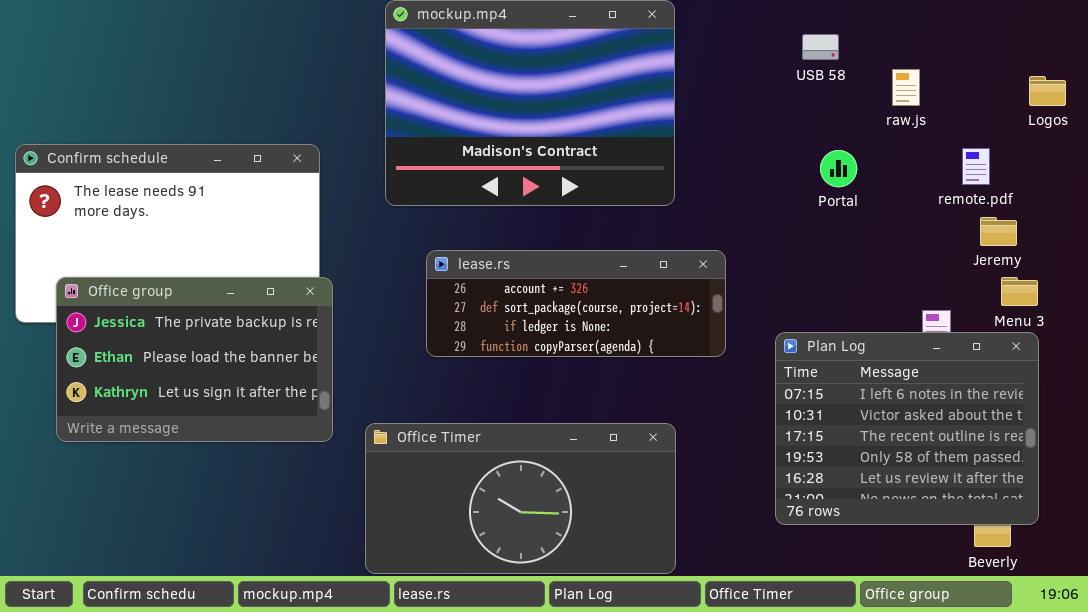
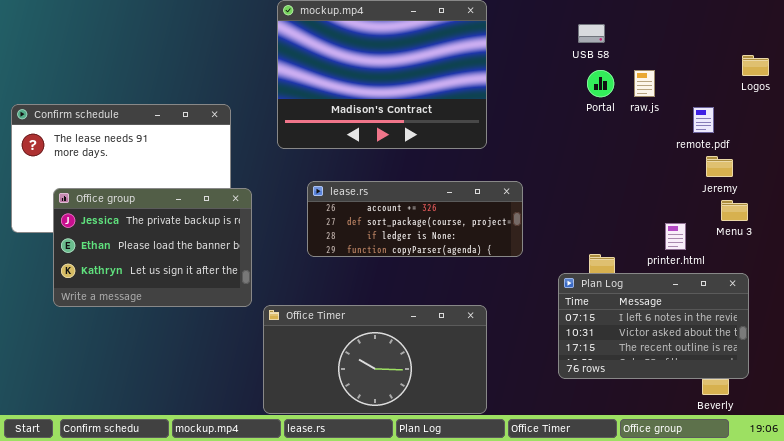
raw.js: [892,69,920,106] -> [634,70,655,97], moved
Portal: [820,150,857,187] -> [587,70,614,97], moved
Office group: [56,277,333,442] -> [53,188,252,307], moved
Plan Log: [775,332,1039,525] -> [558,273,749,379], resized

